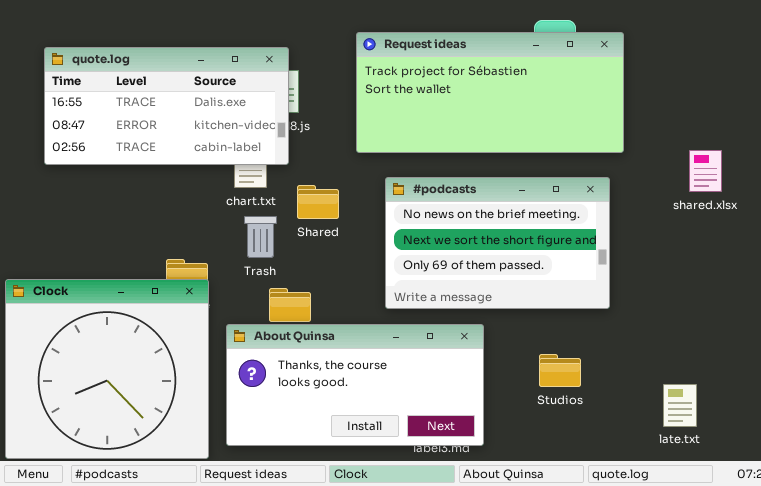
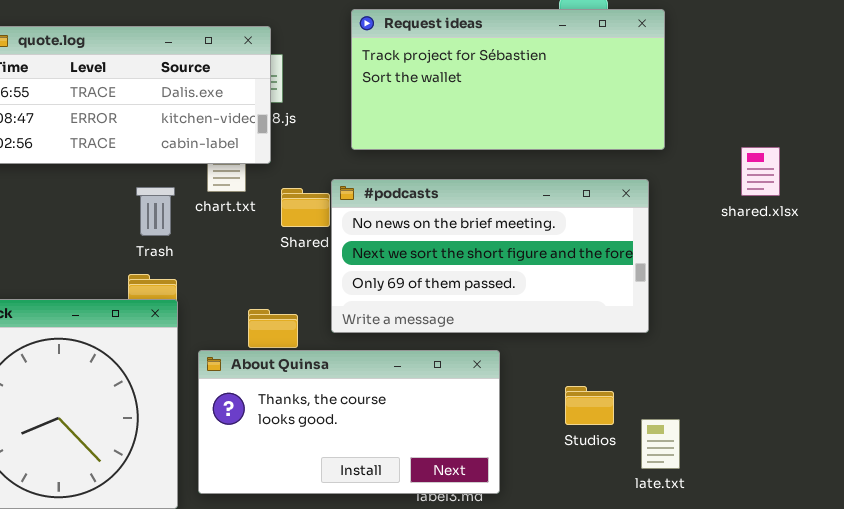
#podcasts: [385,177,610,309] -> [331,179,649,333], resized
Trash: [244,216,277,258] -> [136,187,175,236], moved
late.txt: [663,384,697,427] -> [641,419,680,469], moved

